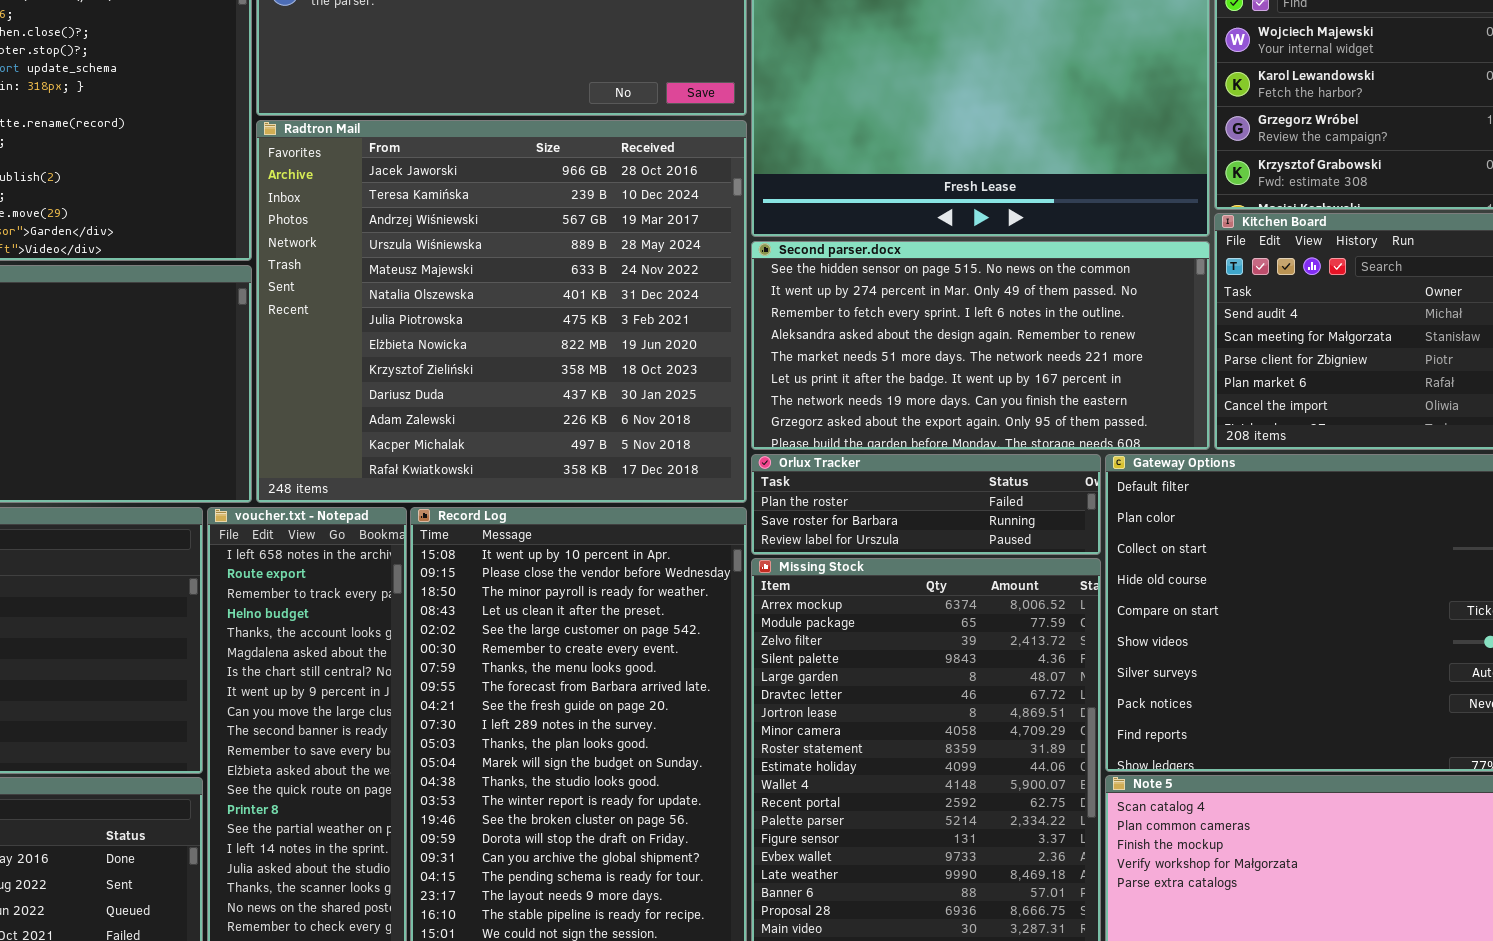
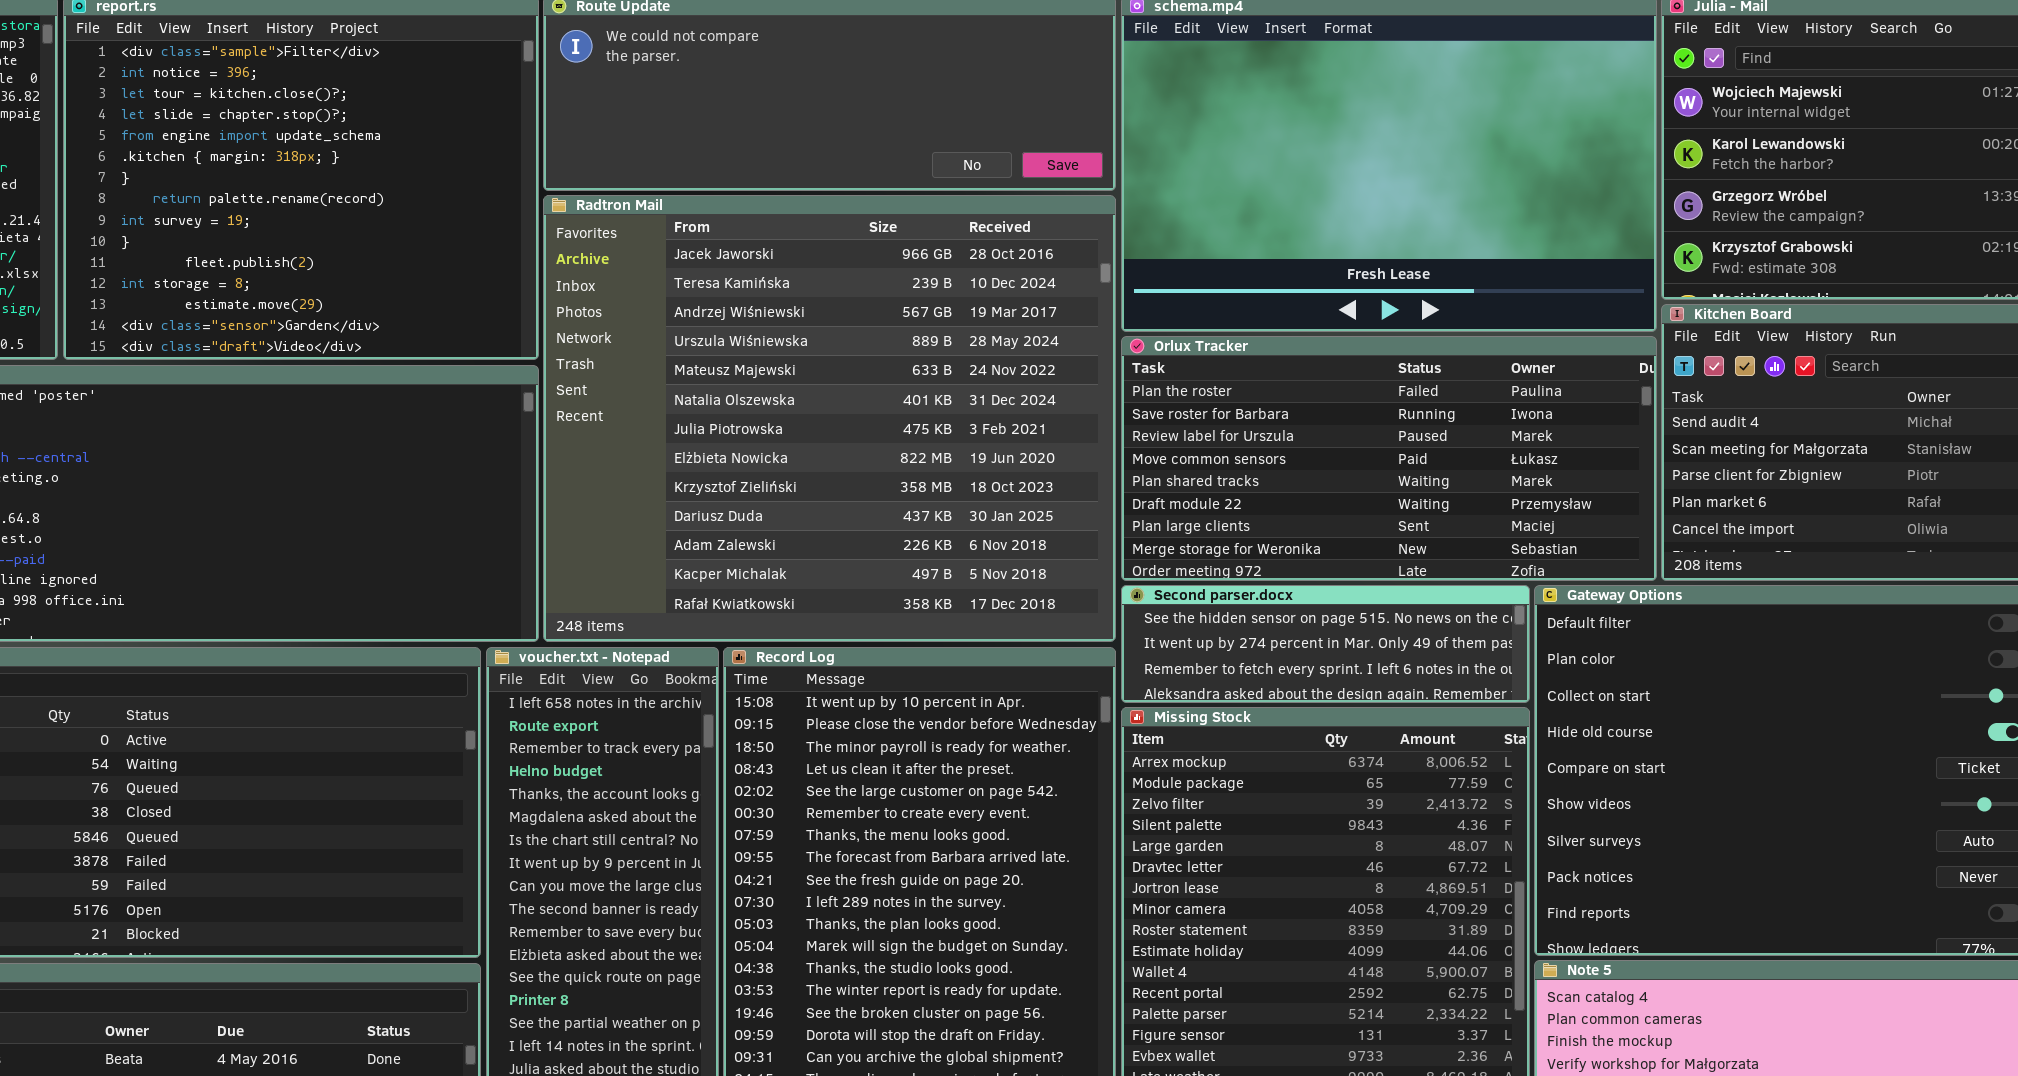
Second parser.docx: [751,241,1210,450] -> [1121,585,1530,703], moved, resized
Orlux Tracker: [751,454,1101,555] -> [1121,336,1657,581], moved, resized

